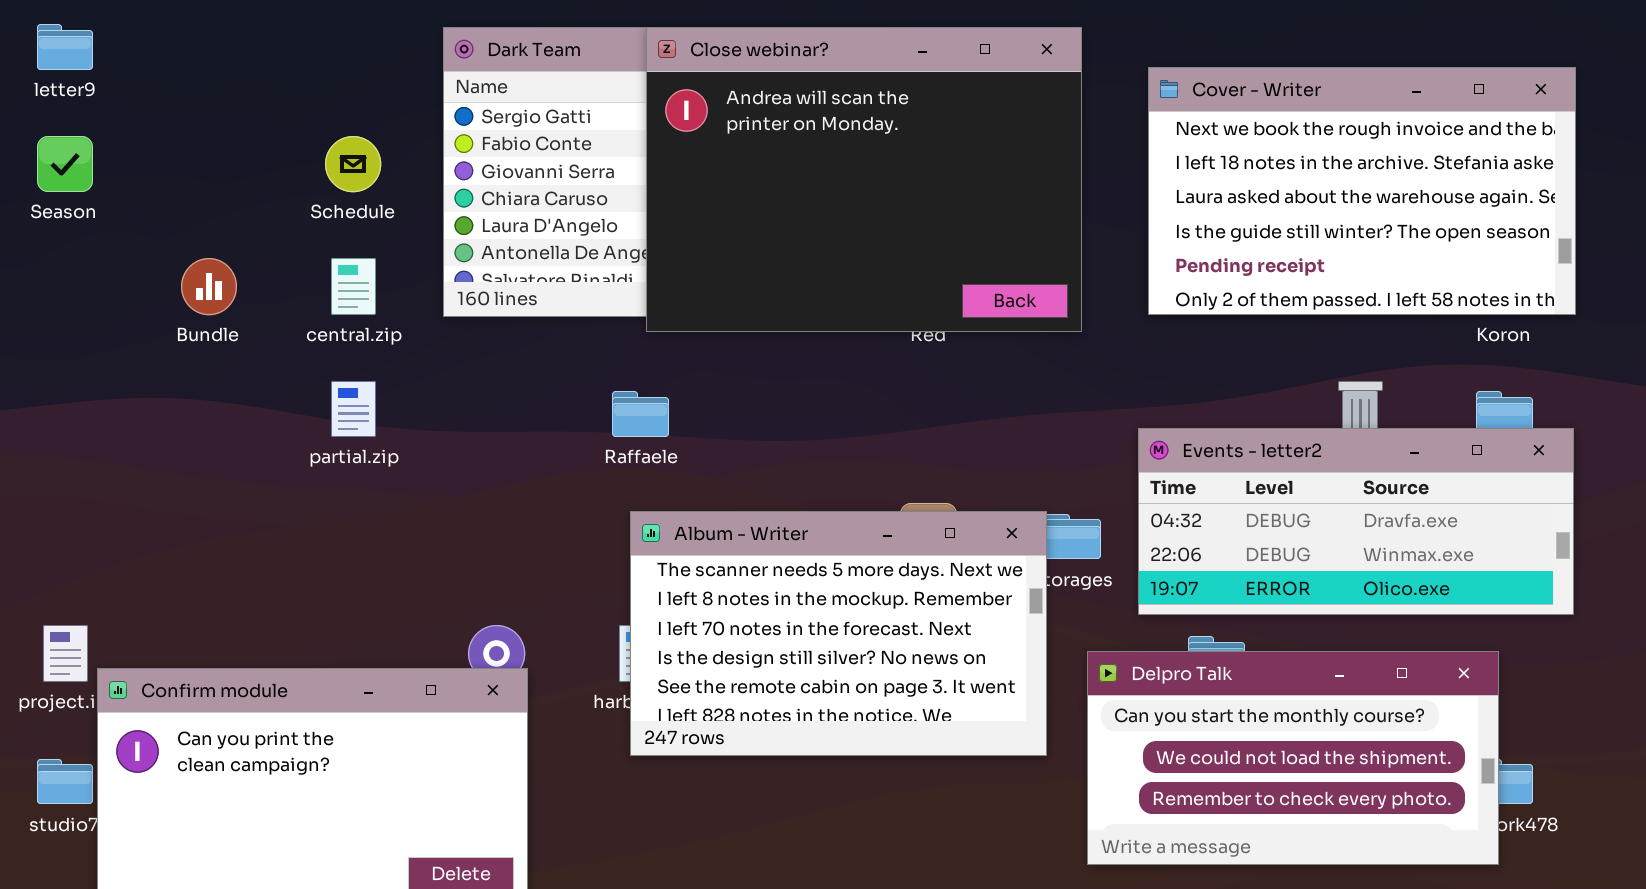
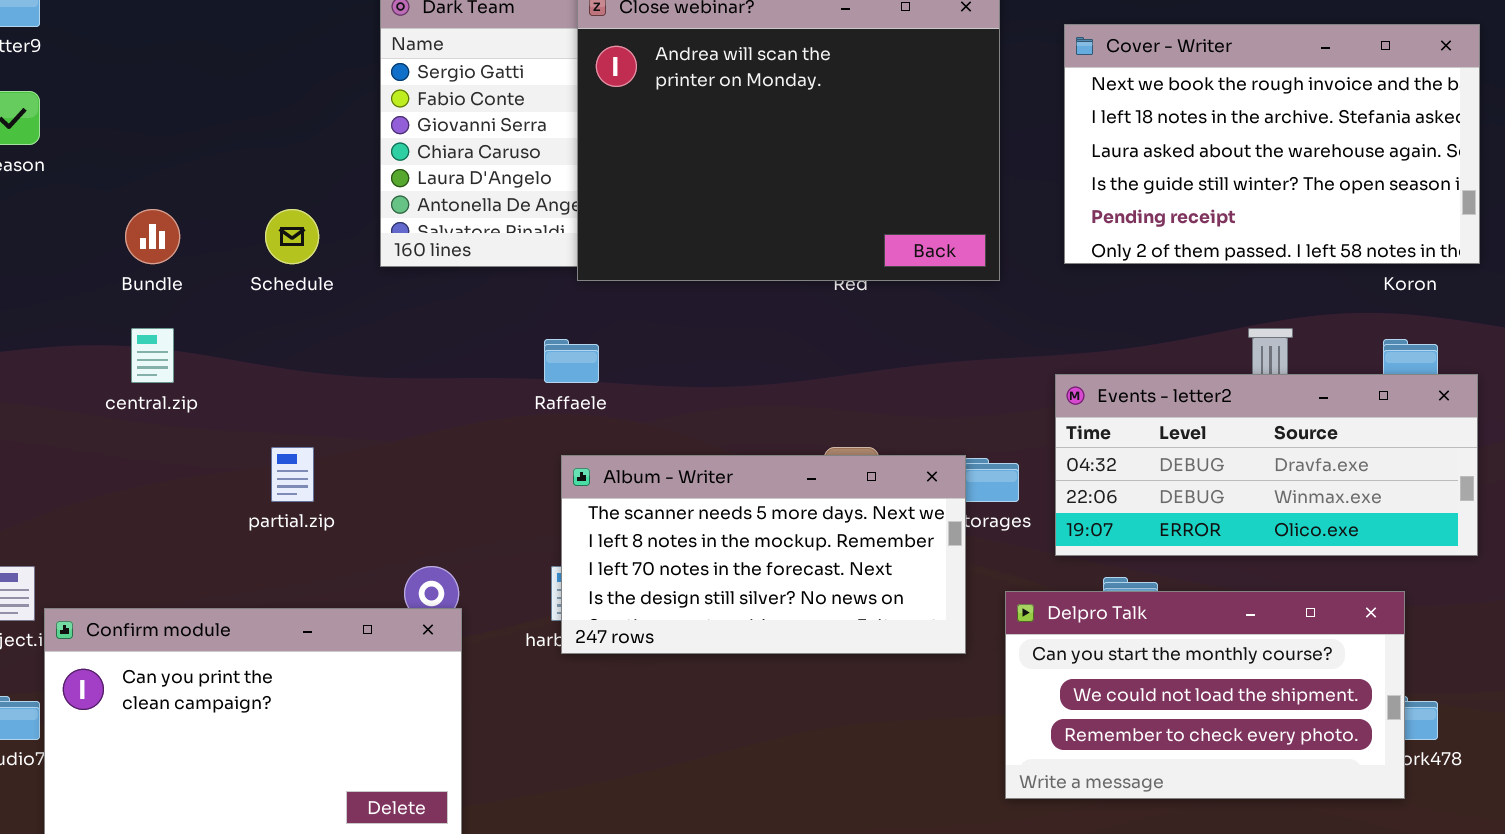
Schedule: [325,136,381,192] -> [265,209,319,264], moved
central.zip: [331,258,376,315] -> [131,328,174,383], moved
partial.zip: [331,381,376,437] -> [271,447,314,502], moved
Album - Writer: [630,511,1047,756] -> [561,455,966,654], resized

